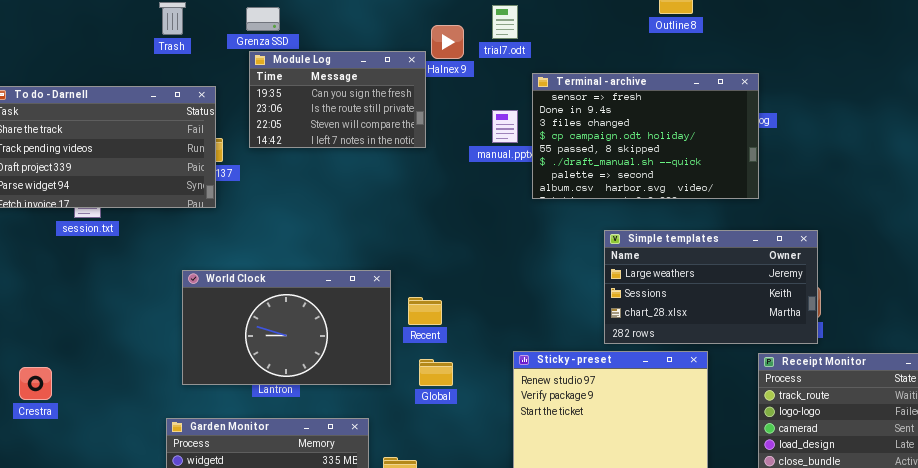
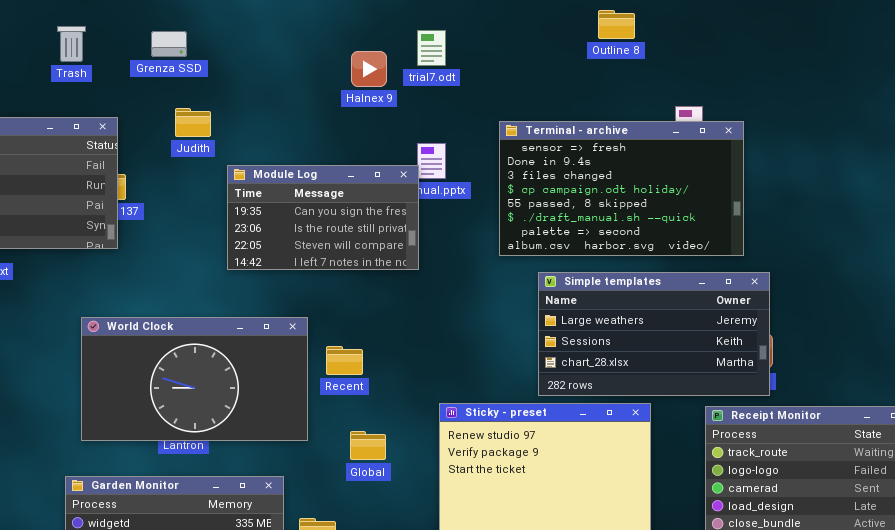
Module Log: [249,51,426,148] -> [227,165,419,270], moved
Terminal - archive: [532,73,759,199] -> [499,121,744,256], moved
Global: [419,359,453,386] -> [350,431,386,460], moved

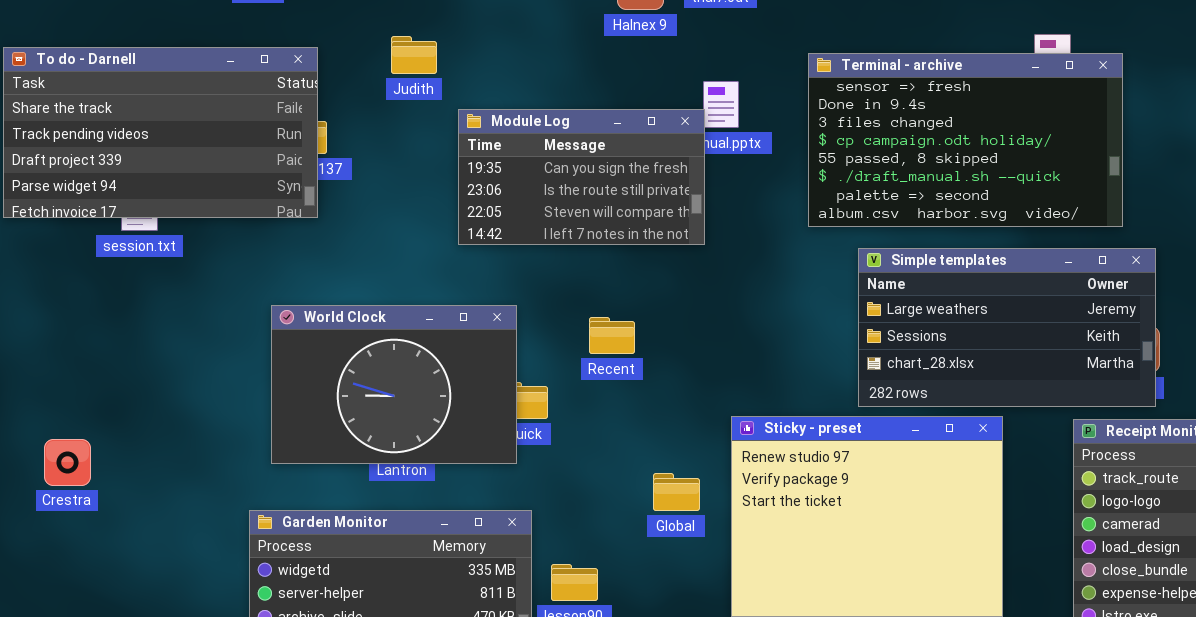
World Clock: [81,317,308,441] -> [271,305,517,464], resized
Recent: [326,346,363,375] -> [589,317,635,354], moved
Global: [350,431,386,460] -> [653,473,700,511], moved

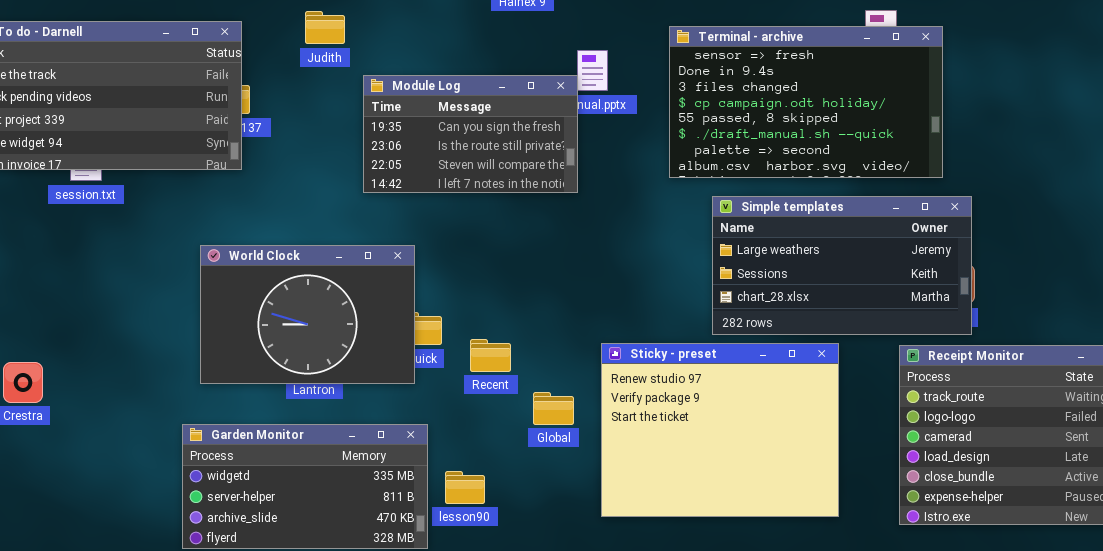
Recent: [589,317,635,354] -> [470,339,511,372], moved

